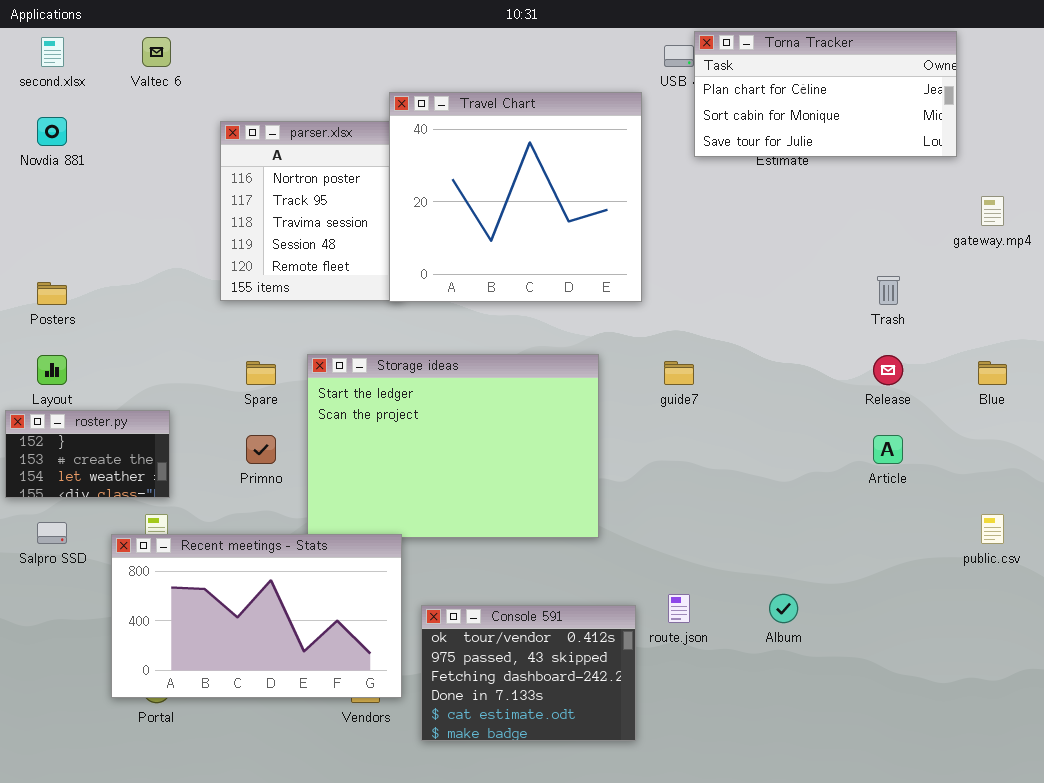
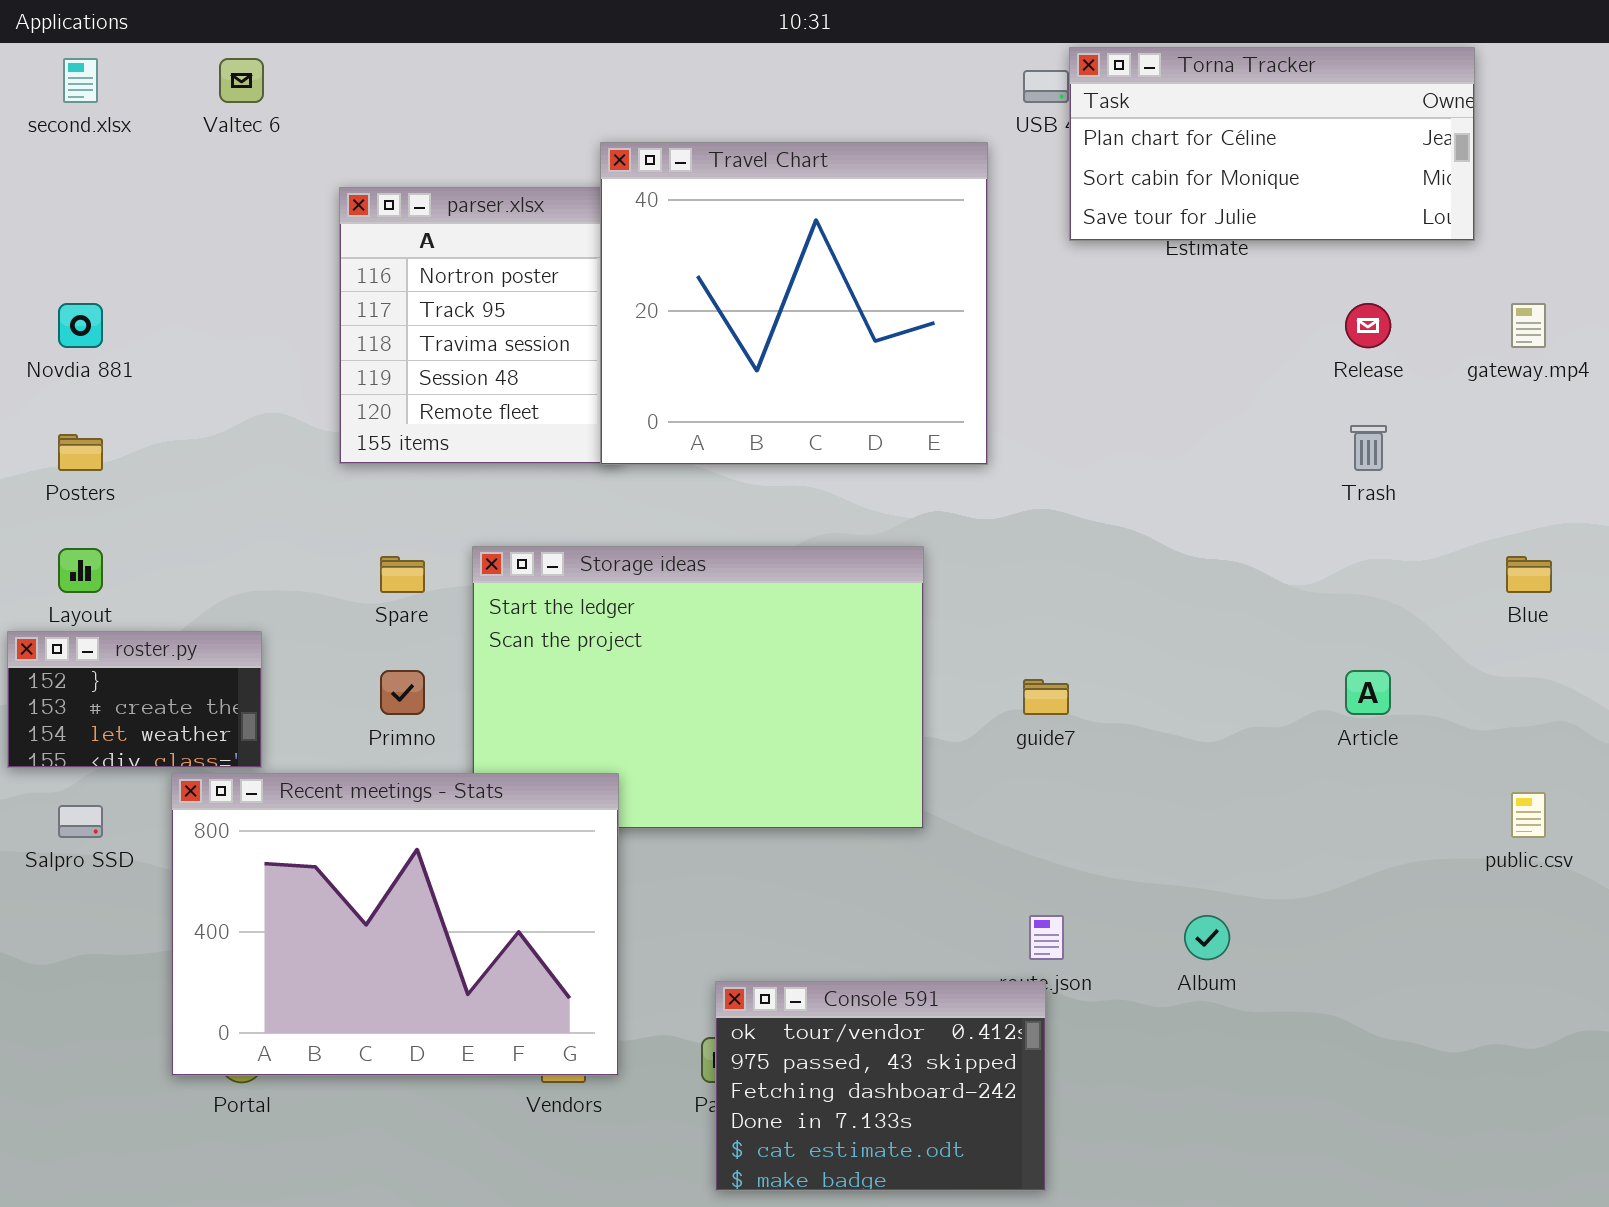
Novdia 881: [37,117,67,146] -> [58,303,103,348], moved
Release: [873,355,903,385] -> [1345,303,1391,348], moved
guide7: [664,361,694,385] -> [1023,679,1069,715], moved
Recent meetings - Stats: [111,534,402,698] -> [171,773,619,1076], resized
Console 591: [421,605,636,741] -> [715,981,1046,1191], moved

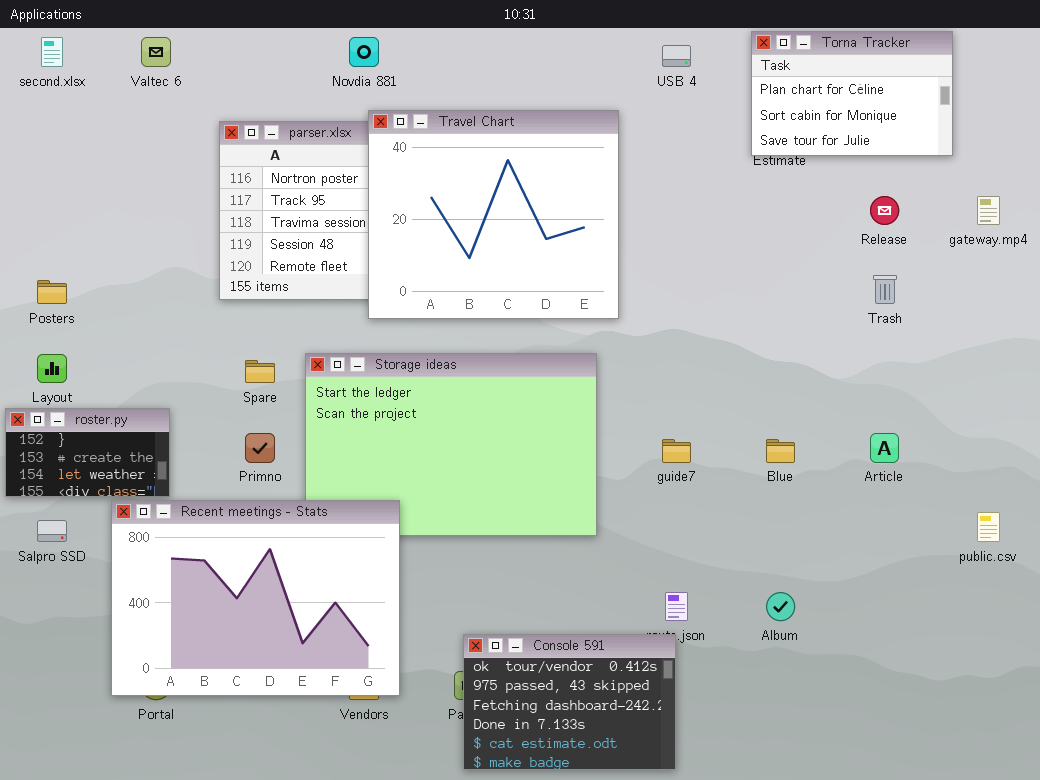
Torna Tracker: [1069,47,1475,241] -> [751,31,953,156], resized
Travel Chart: [600,142,988,465] -> [368,110,619,319], moved
Novdia 881: [58,303,103,348] -> [349,37,379,67], moved
Blue: [1506,556,1552,593] -> [766,439,795,463], moved

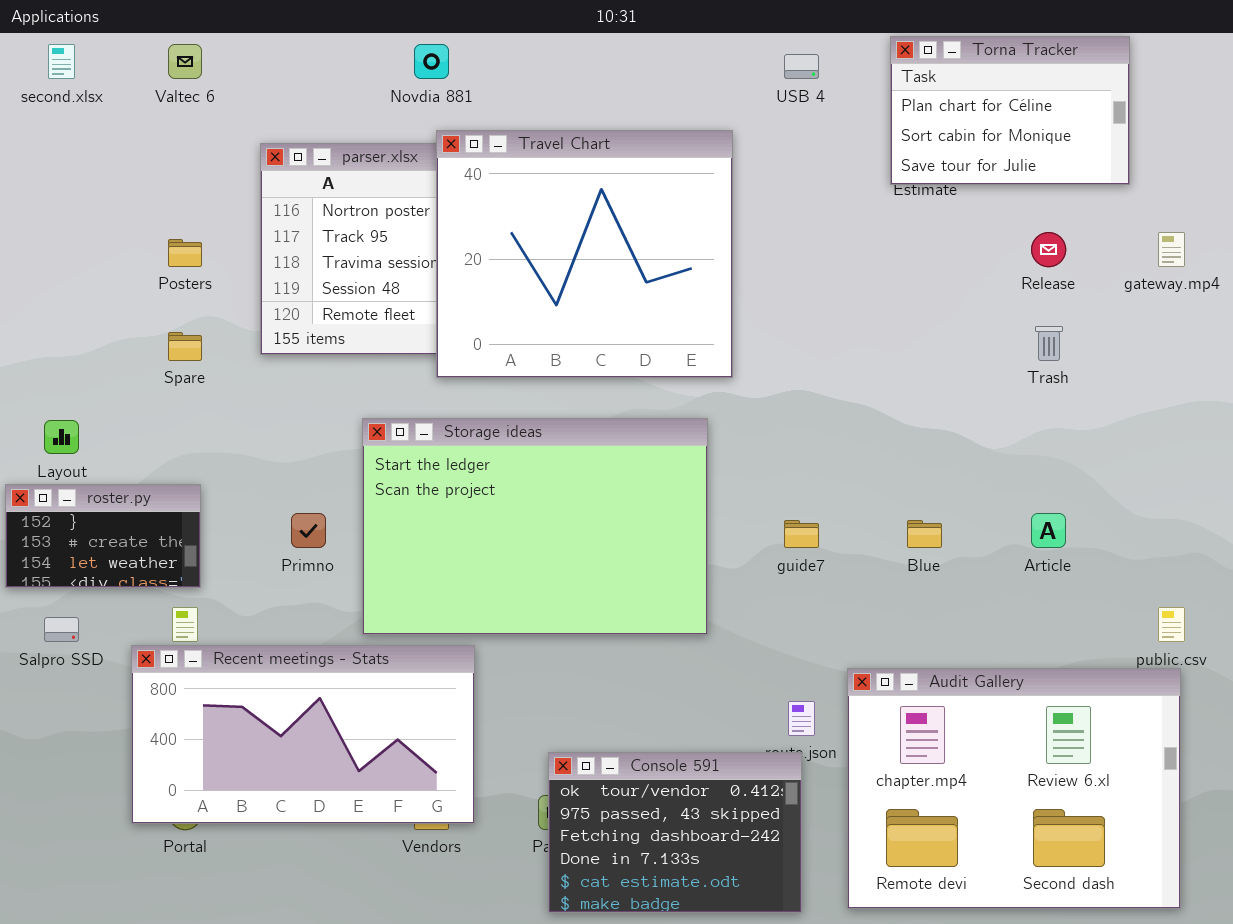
Posters: [37,280,67,304] -> [168,239,202,267], moved
Spare: [245,360,275,383] -> [168,332,202,361], moved
Recent meetings - Stats: [111,500,400,696] -> [131,645,475,824], resized
Audit Gallery: none -> [847,668,1181,909], opened

